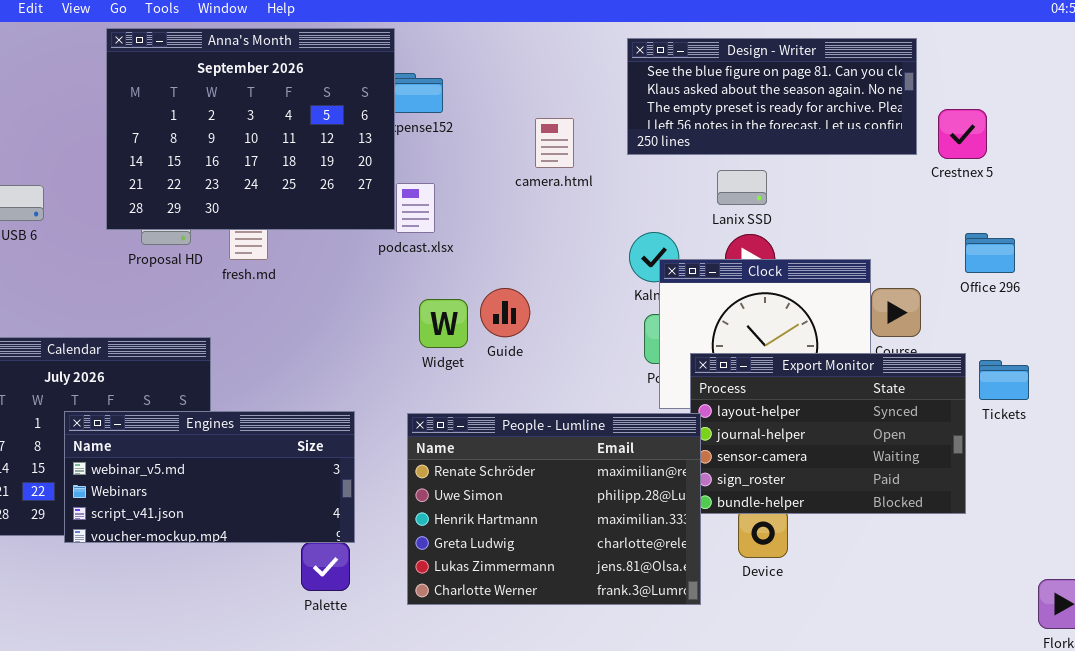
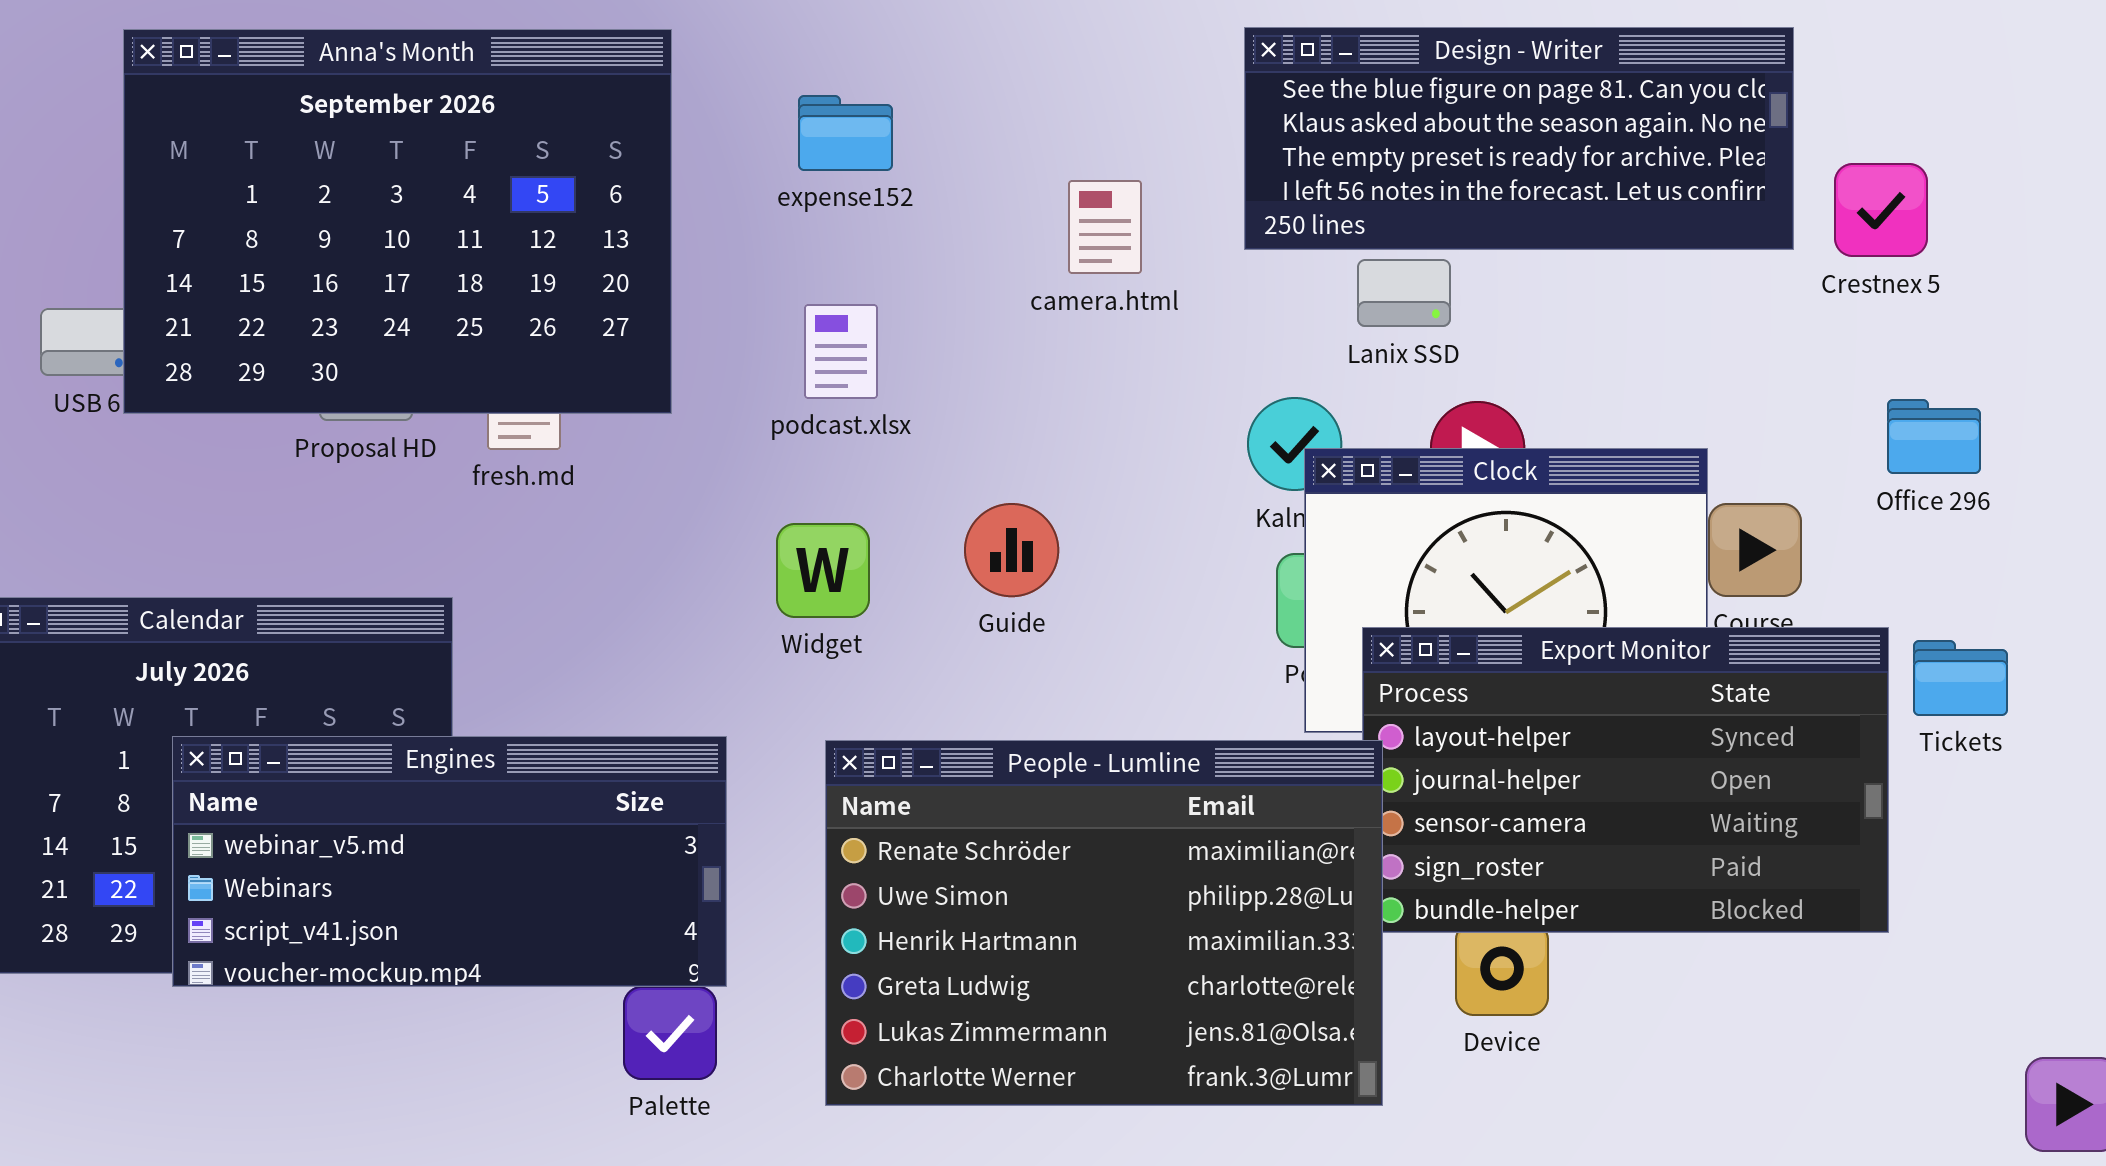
Anna's Month: [106,28,395,230] -> [123,29,672,414], moved
Lanix SSD: [717,170,767,205] -> [1357,259,1451,327], moved
Widget: [419,299,468,348] -> [776,523,870,618], moved

